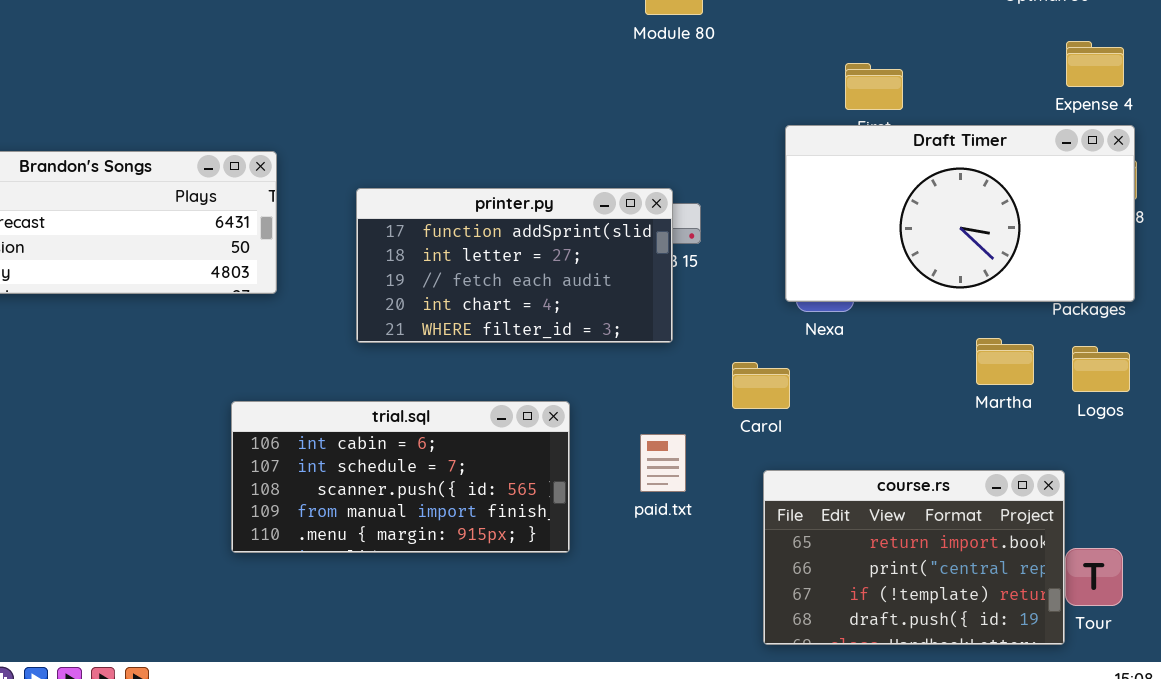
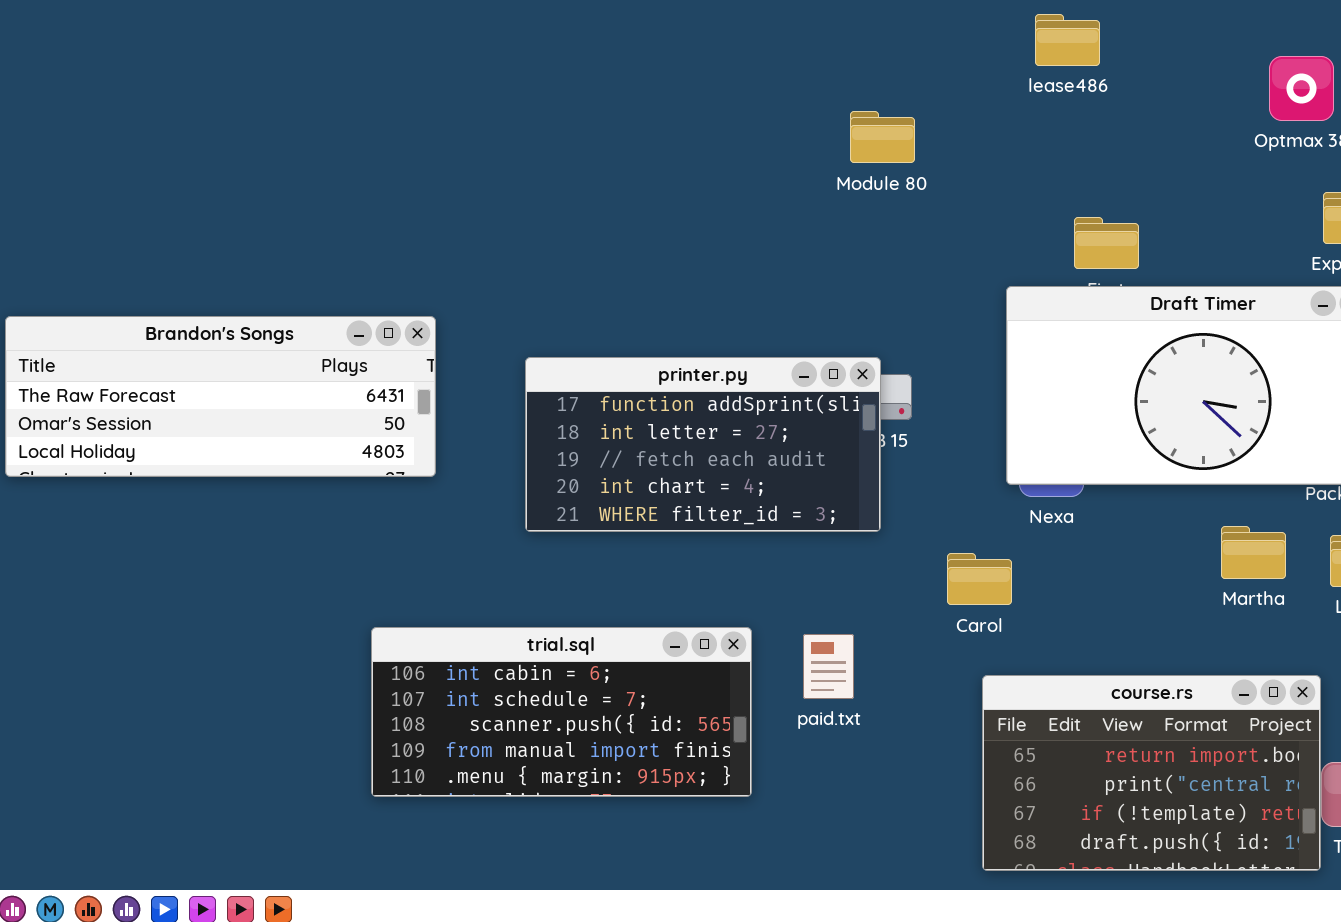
trial.sql: [231,401,570,553] -> [371,627,752,797], moved
paid.txt: [640,434,686,492] -> [803,634,854,699], moved

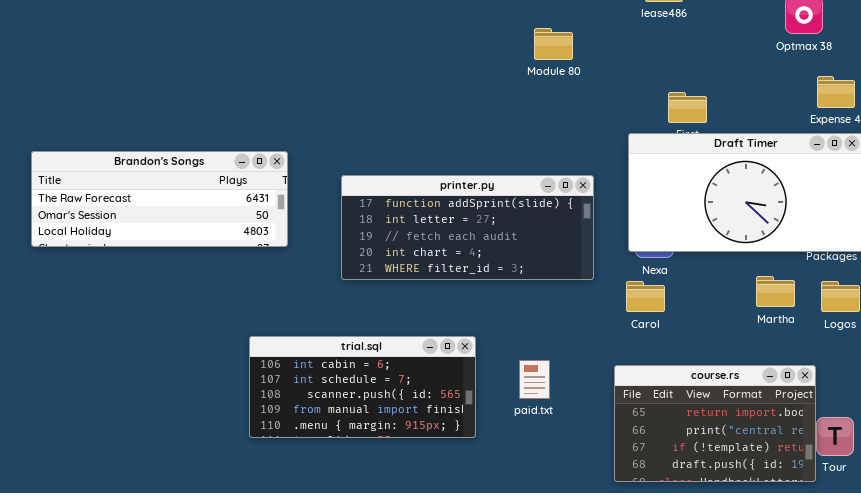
printer.py: [525,357,881,532] -> [341,175,594,280], resized
Carol: [947,553,1012,605] -> [626,281,665,312], moved
paid.txt: [803,634,854,699] -> [519,360,550,399], moved

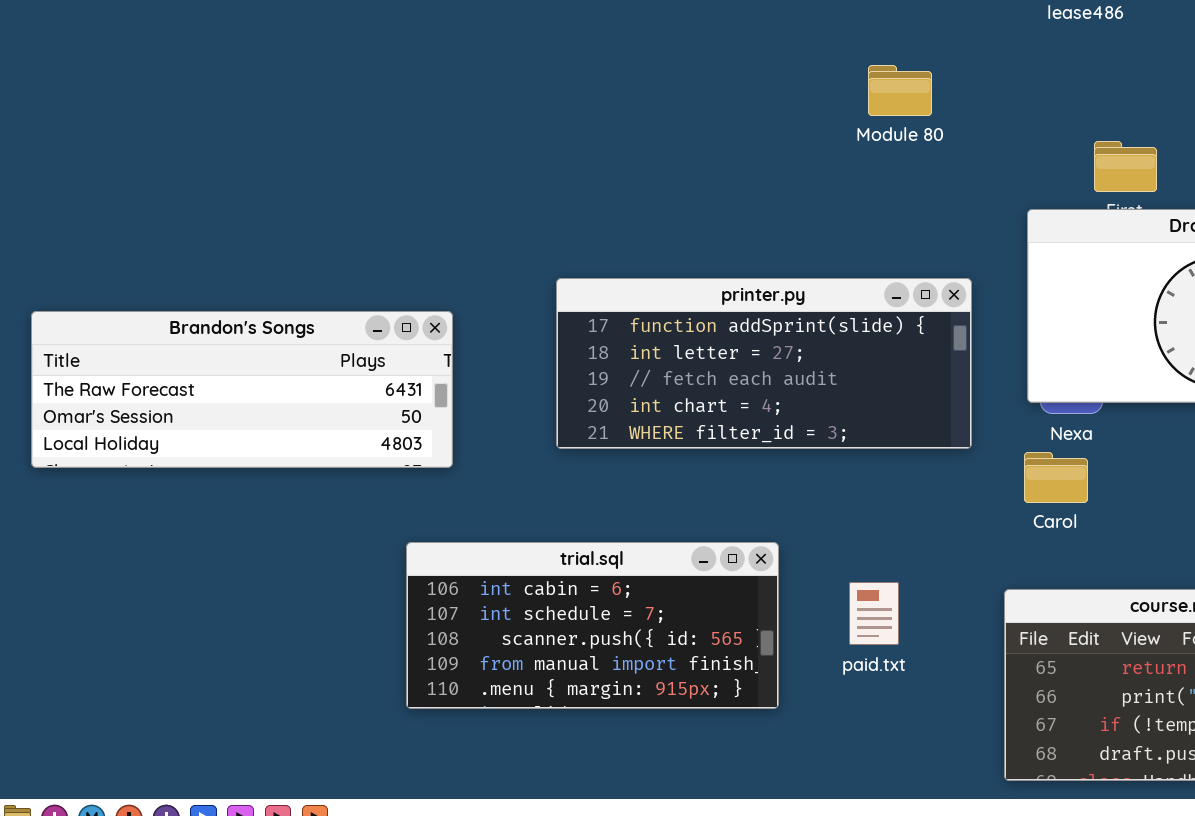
Module 80: [534,28,573,60] -> [868,65,932,116], moved
Brandon's Songs: [31,151,288,247] -> [31,311,453,468], moved

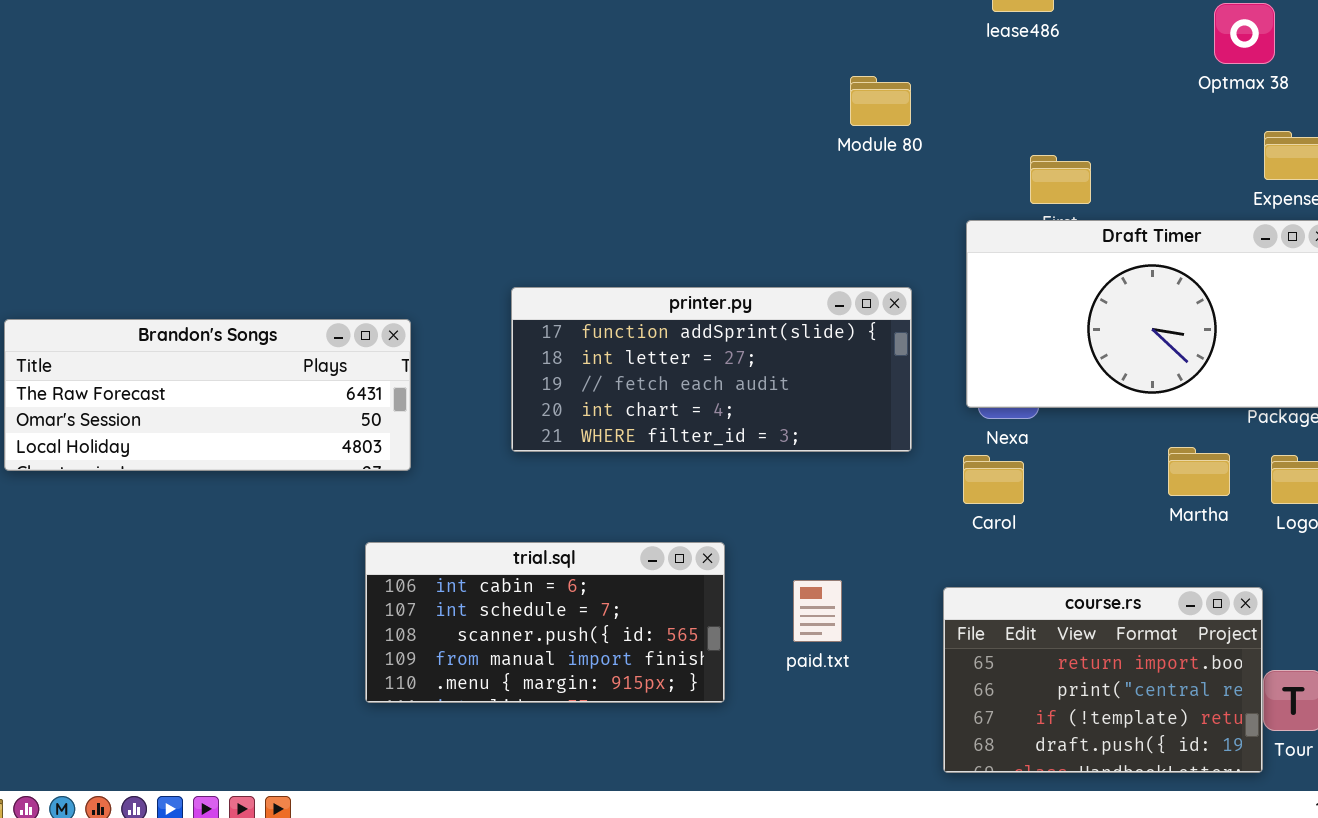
Module 80: [868,65,932,116] -> [850,76,911,126], moved

